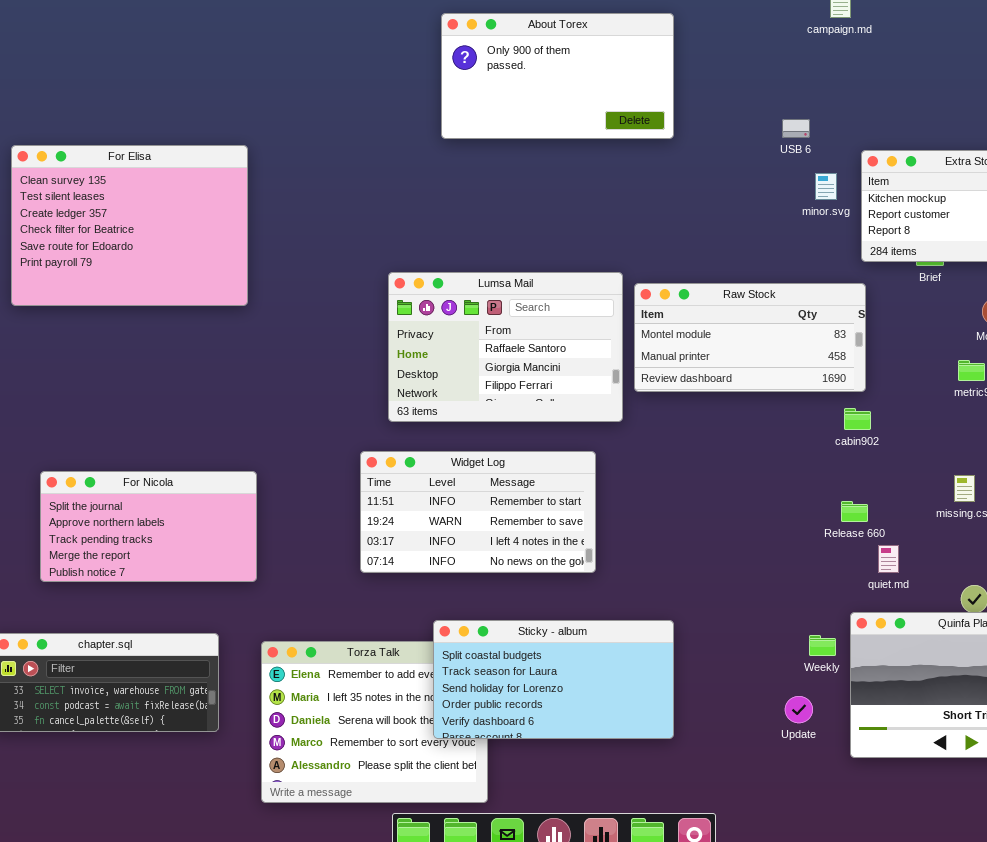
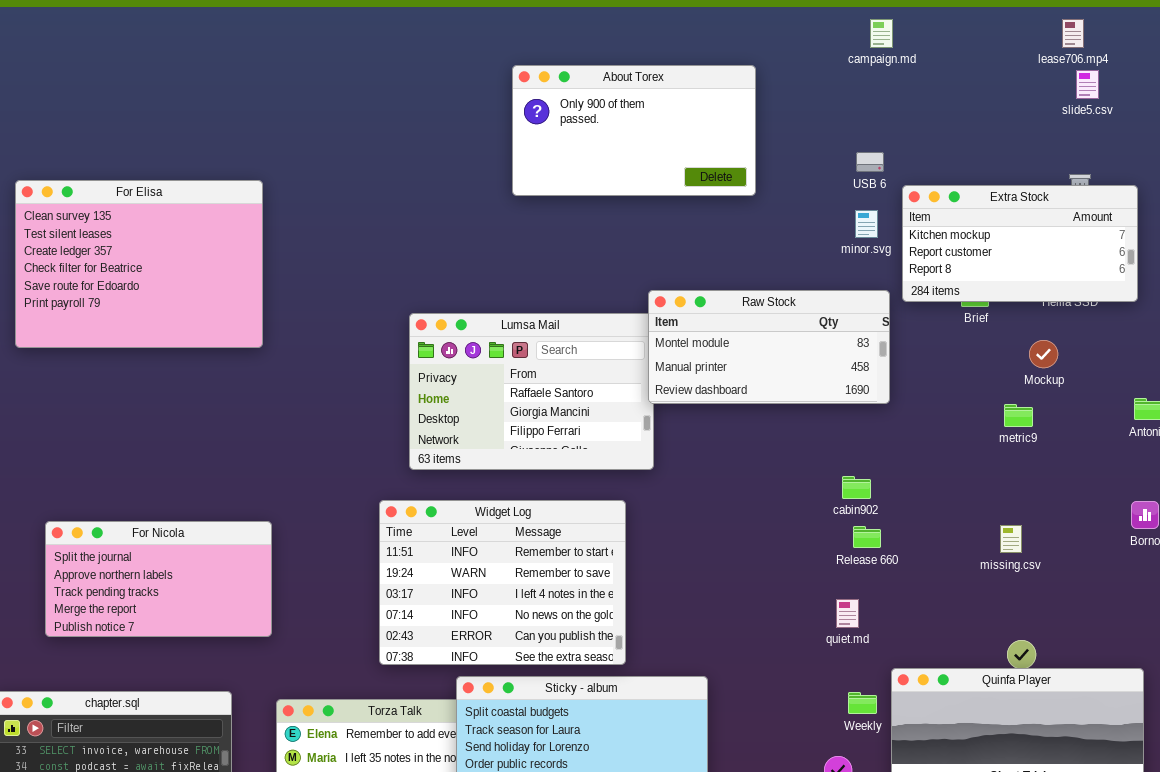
About Torex: [441,13,674,139] -> [512,65,756,196], moved
USB 6: [782,119,810,138] -> [856,152,884,172], moved
Raw Stock: [634,283,866,392] -> [648,290,890,404], moved
cabin902: [844,408,871,430] -> [842,476,871,499], moved
Widget Log: [360,451,596,573] -> [379,500,626,665], resized
Release 660: [841,501,868,522] -> [853,526,881,548], moved
quiet.md: [878,545,899,573] -> [836,599,859,628], moved

